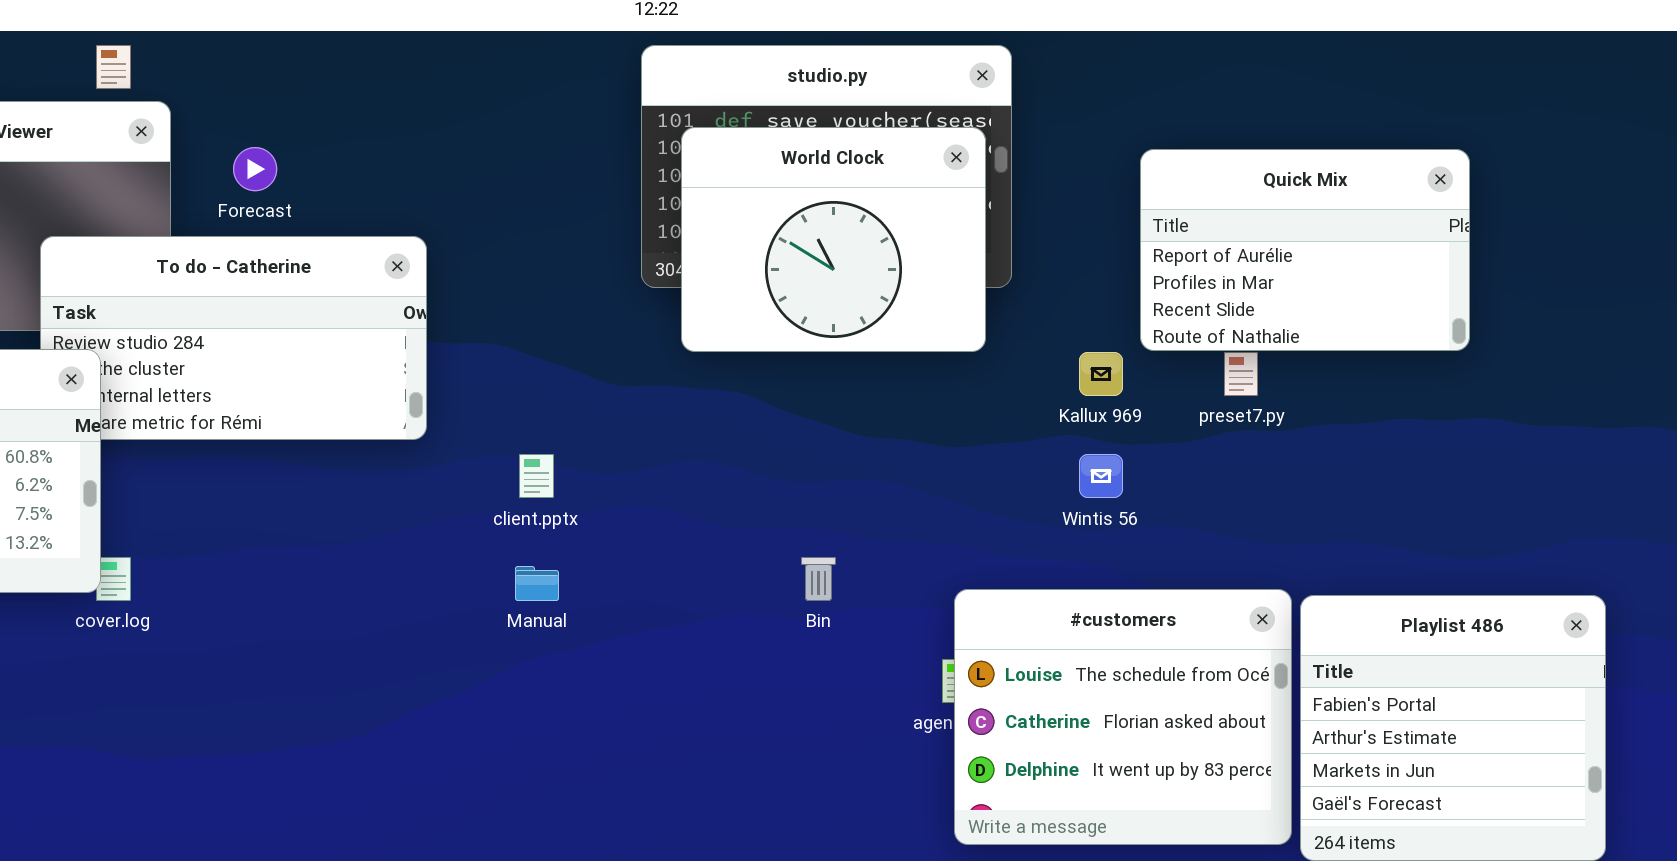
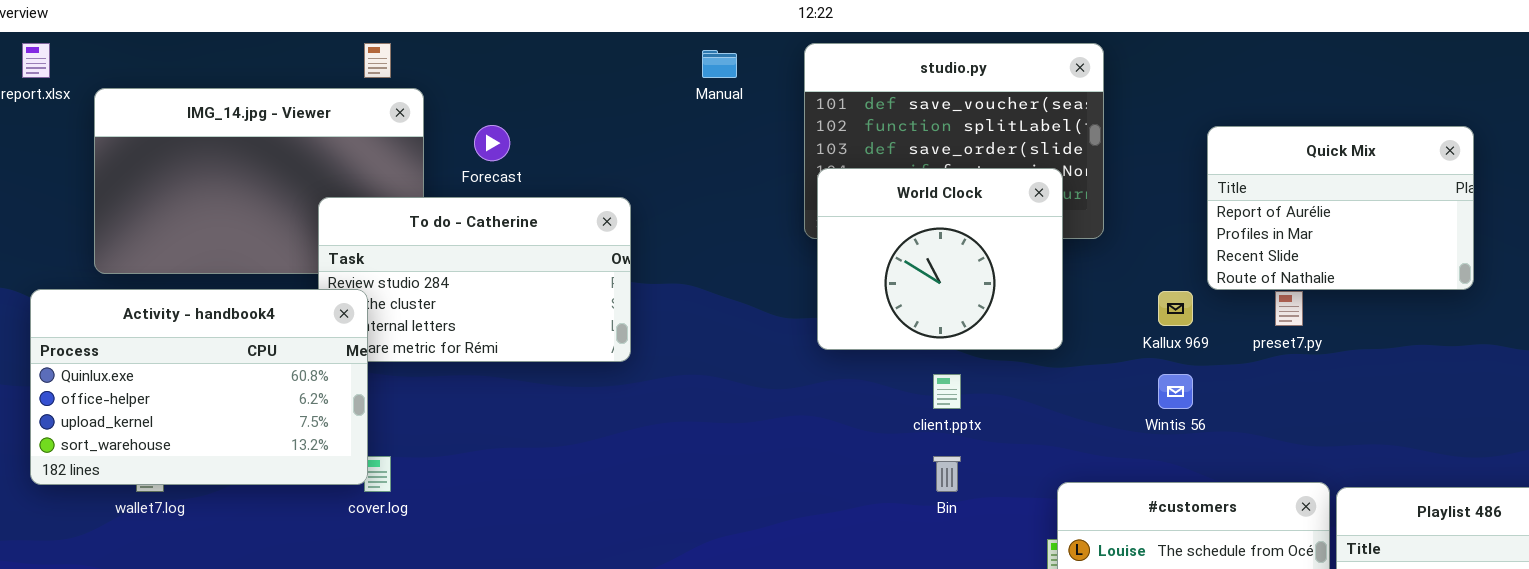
World Clock: [681,127,986,352] -> [817,168,1063,350], moved
client.pptx: [519,454,554,498] -> [933,374,961,409], moved
Manual: [515,566,559,601] -> [702,50,737,78], moved

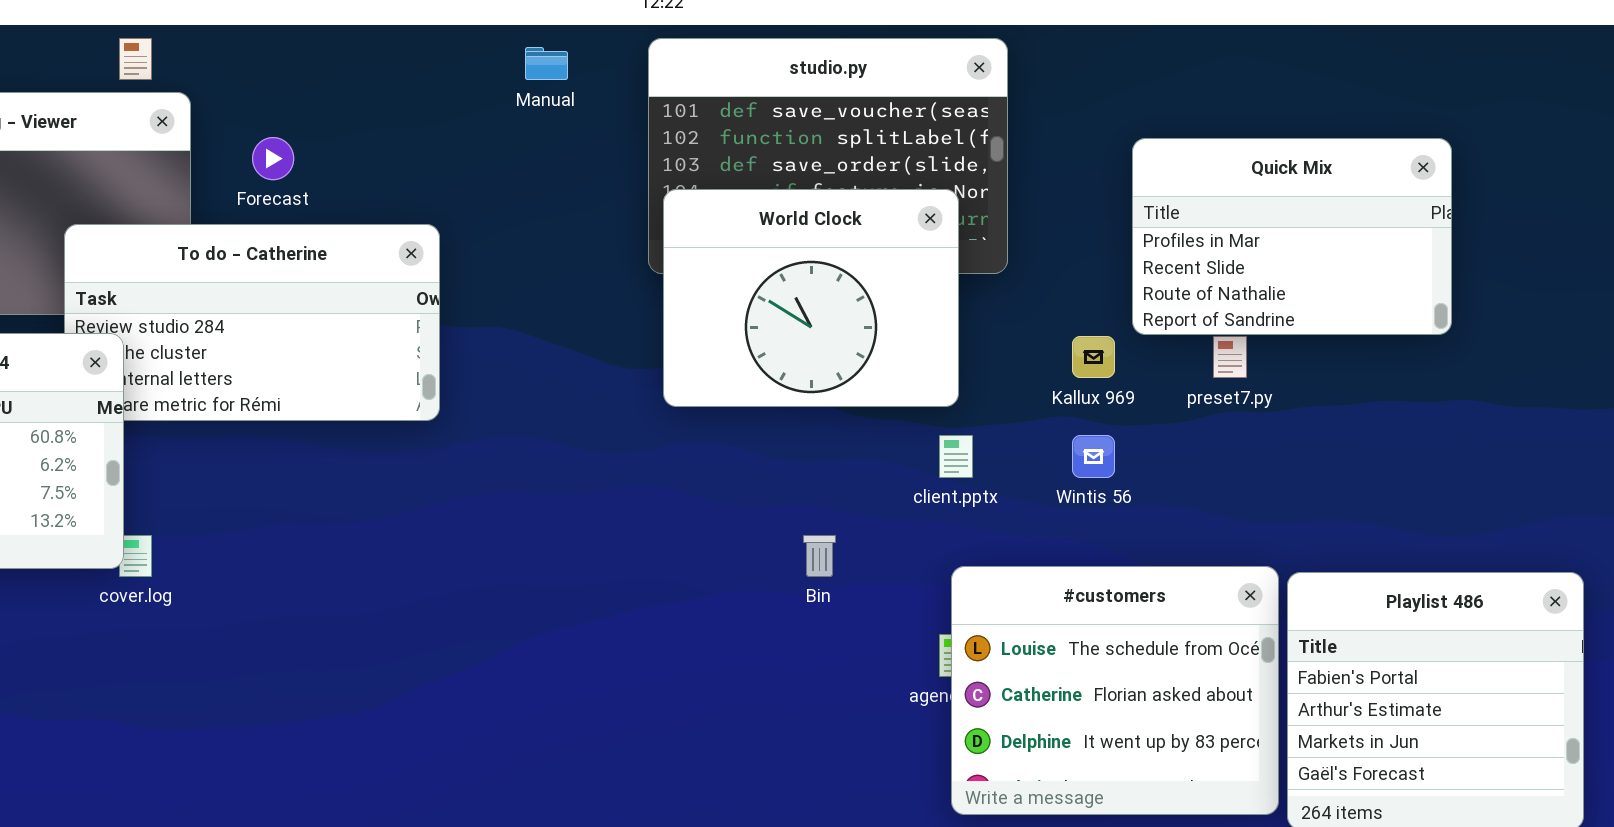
Quick Mix: [1207,126,1474,290] -> [1132,138,1452,335], scrolled down 1 row
client.pptx: [933,374,961,409] -> [939,435,973,478], moved

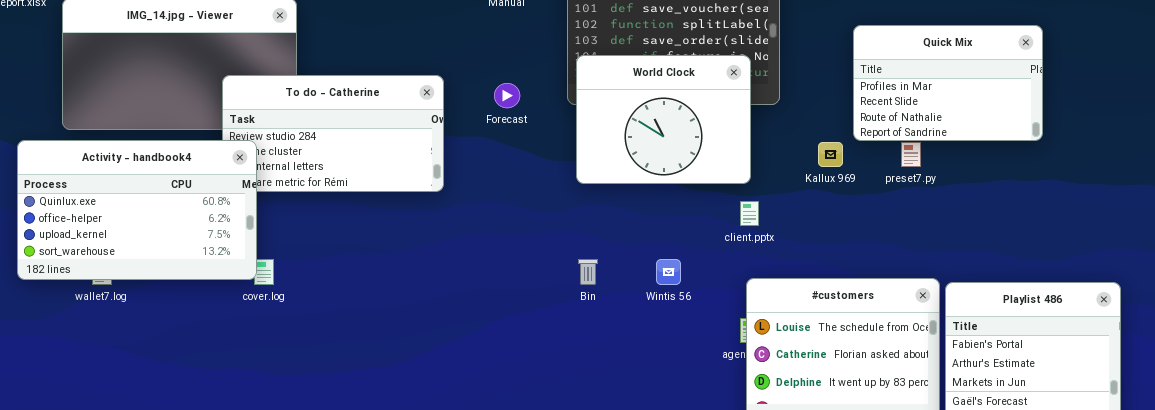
Forecast: [252,137,294,180] -> [494,83,520,108], moved
Wintis 56: [1072,435,1115,478] -> [656,259,681,285], moved
Bin: [803,535,836,577] -> [578,259,598,285], moved

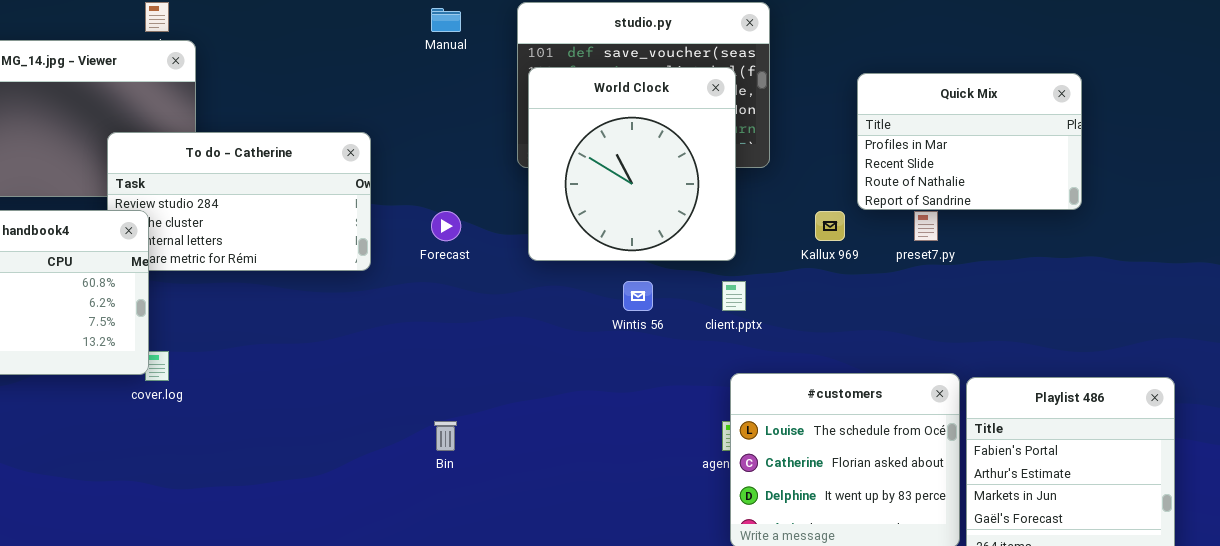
World Clock: [576,55,751,184] -> [528,67,736,261], resized
Forecast: [494,83,520,108] -> [431,211,461,241], moved
Bin: [578,259,598,285] -> [434,421,457,451], moved
Wintis 56: [656,259,681,285] -> [623,281,653,311], moved

